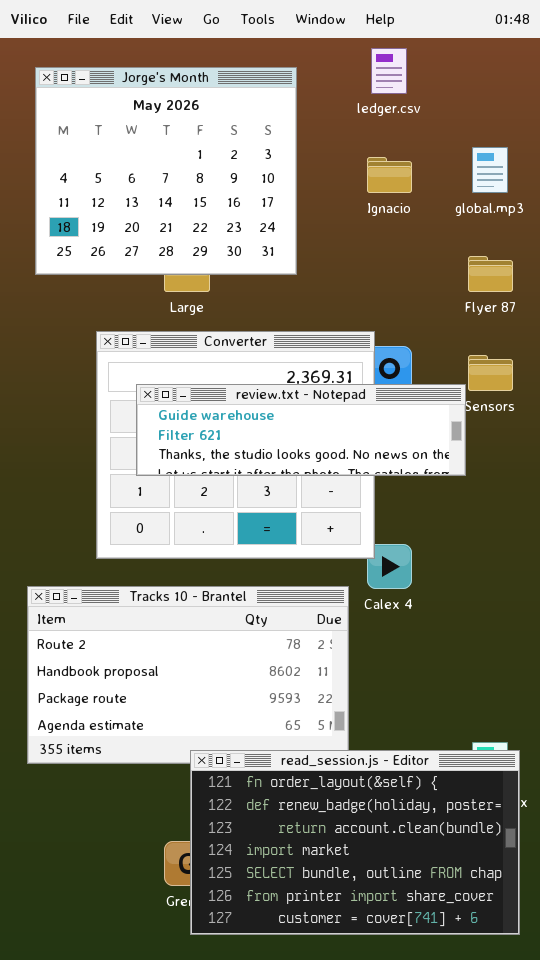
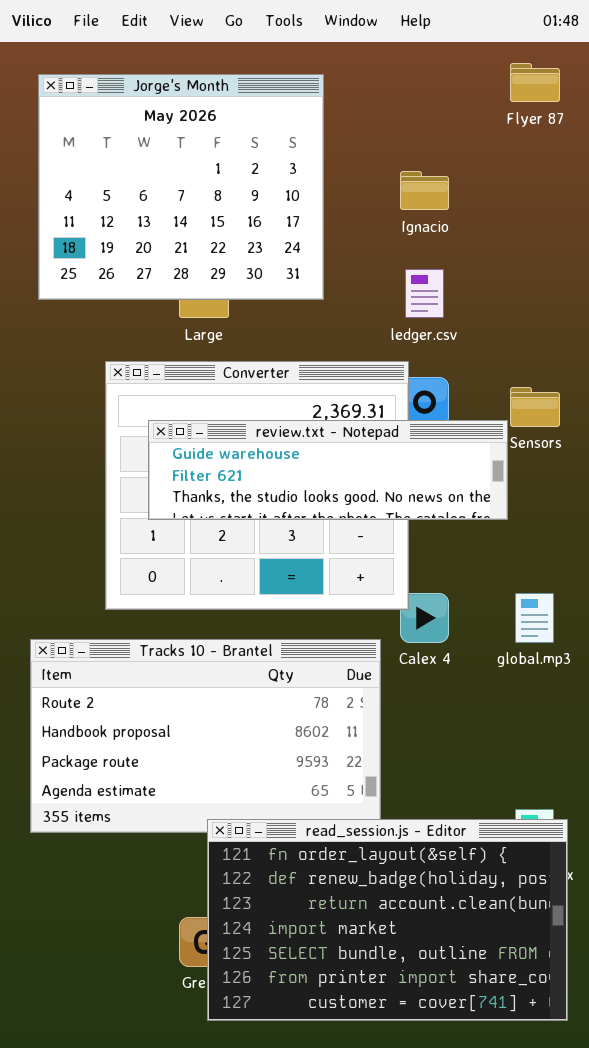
ledger.csv: [371,48,407,94] -> [405,269,444,318], moved
global.mp3: [472,147,508,193] -> [515,593,554,643], moved
Flyer 87: [468,256,513,292] -> [510,63,560,102], moved

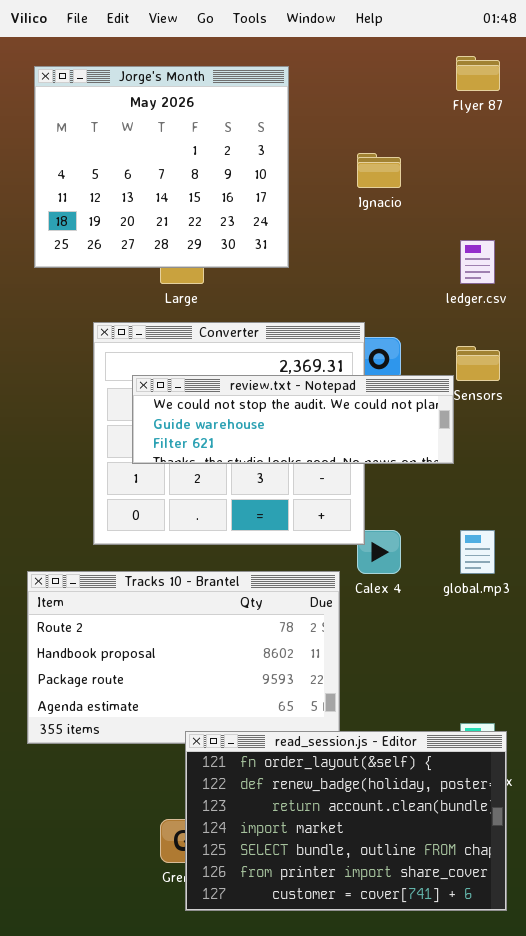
ledger.csv: [405,269,444,318] -> [460,240,495,284], moved
review.txt - Notepad: [148,420,508,520] -> [132,375,454,464], scrolled up 1 row

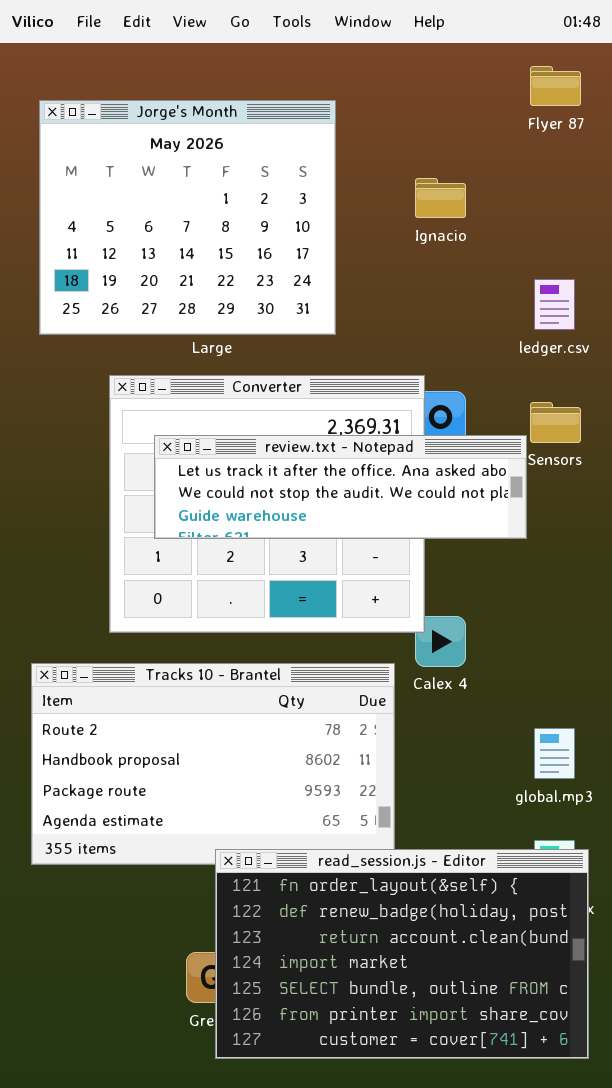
Jorge's Month: [34,66,289,268] -> [39,100,336,335], moved
review.txt - Notepad: [132,375,454,464] -> [154,435,527,539], scrolled up 1 row
global.mp3: [460,530,495,574] -> [534,728,575,779], moved

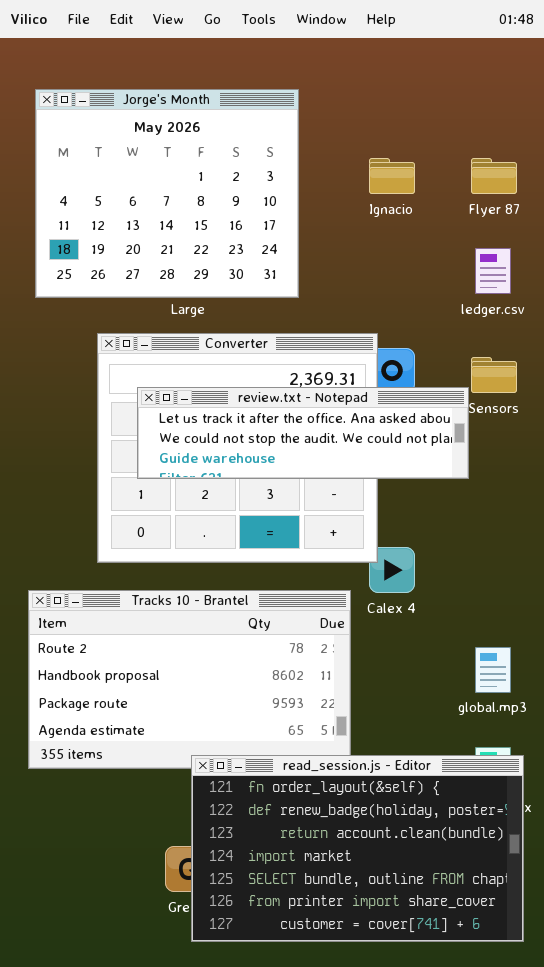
Flyer 87: [530,66,581,106] -> [471,158,517,194], moved

